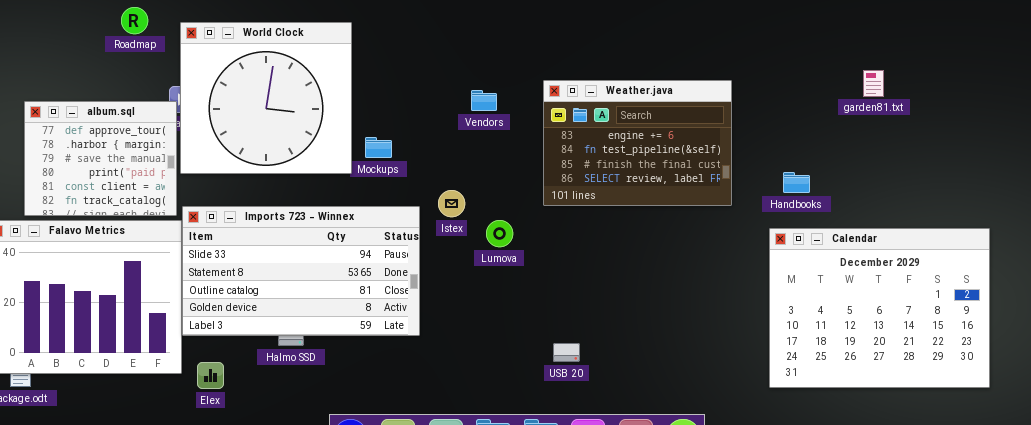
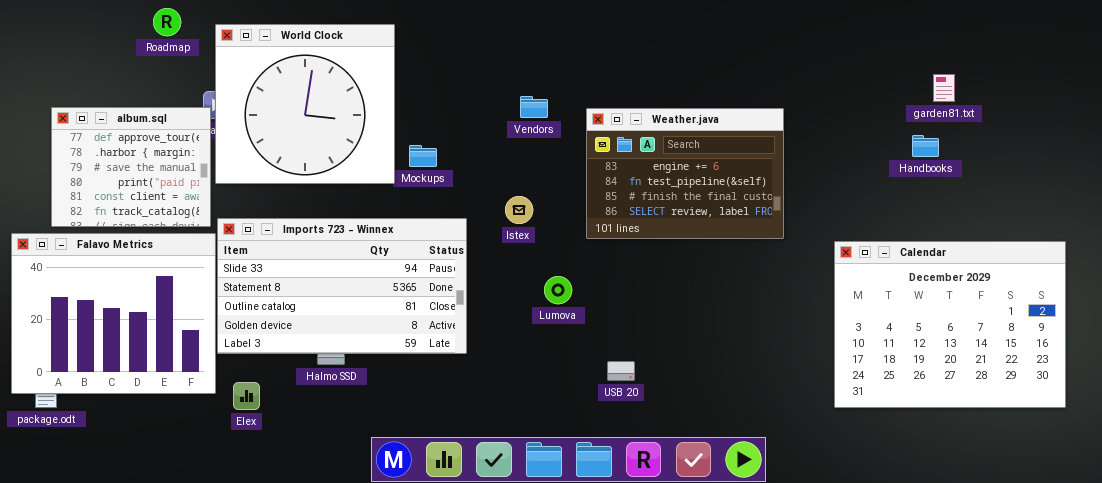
Weather.java: [543,80,732,206] -> [586,108,784,239], moved
Handbooks: [783,172,810,193] -> [912,135,939,157], moved
Istex: [438,190,465,217] -> [505,196,533,224], moved
Lumova: [486,220,513,247] -> [544,276,572,304], moved

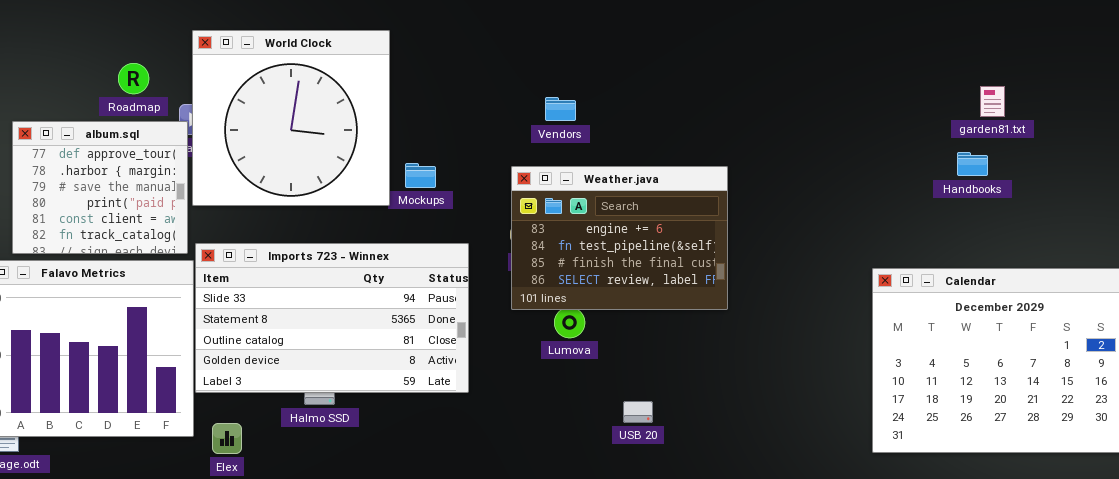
Roadmap: [153,8,181,36] -> [118,63,149,94], moved
Vendors: [520,96,548,118] -> [545,97,576,121], moved
Weather.java: [586,108,784,239] -> [511,166,728,310], moved

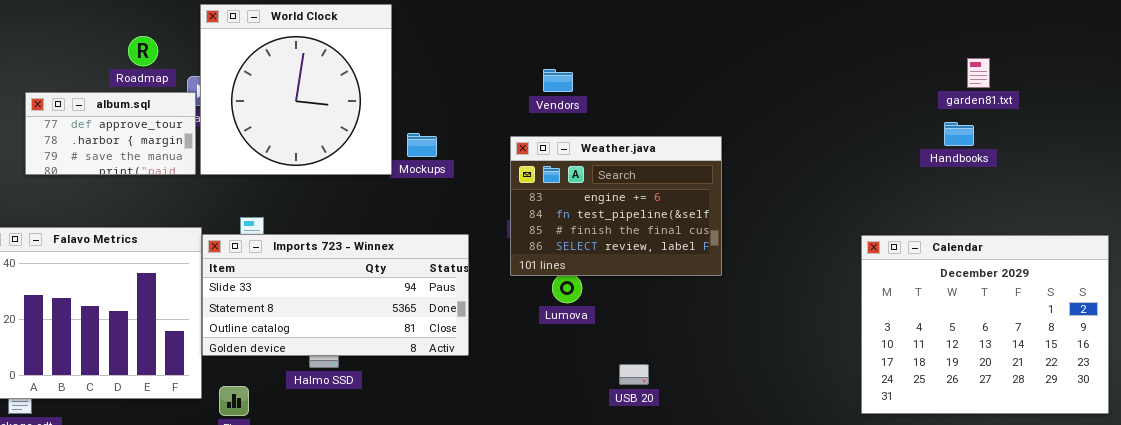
album.sql: [12,121,188,254] -> [25,92,196,175], resized
Imports 723 - Winnex: [195,243,469,393] -> [202,234,469,356], resized

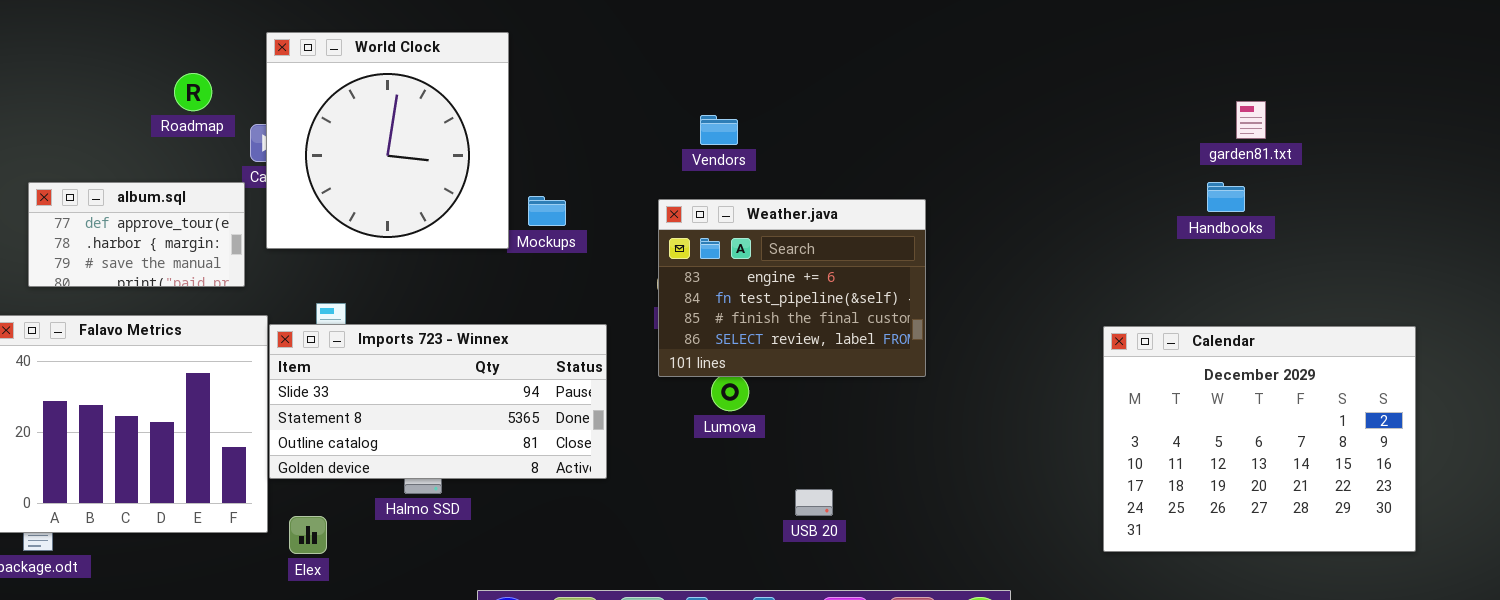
album.sql: [25,92,196,175] -> [28,182,245,287], moved

